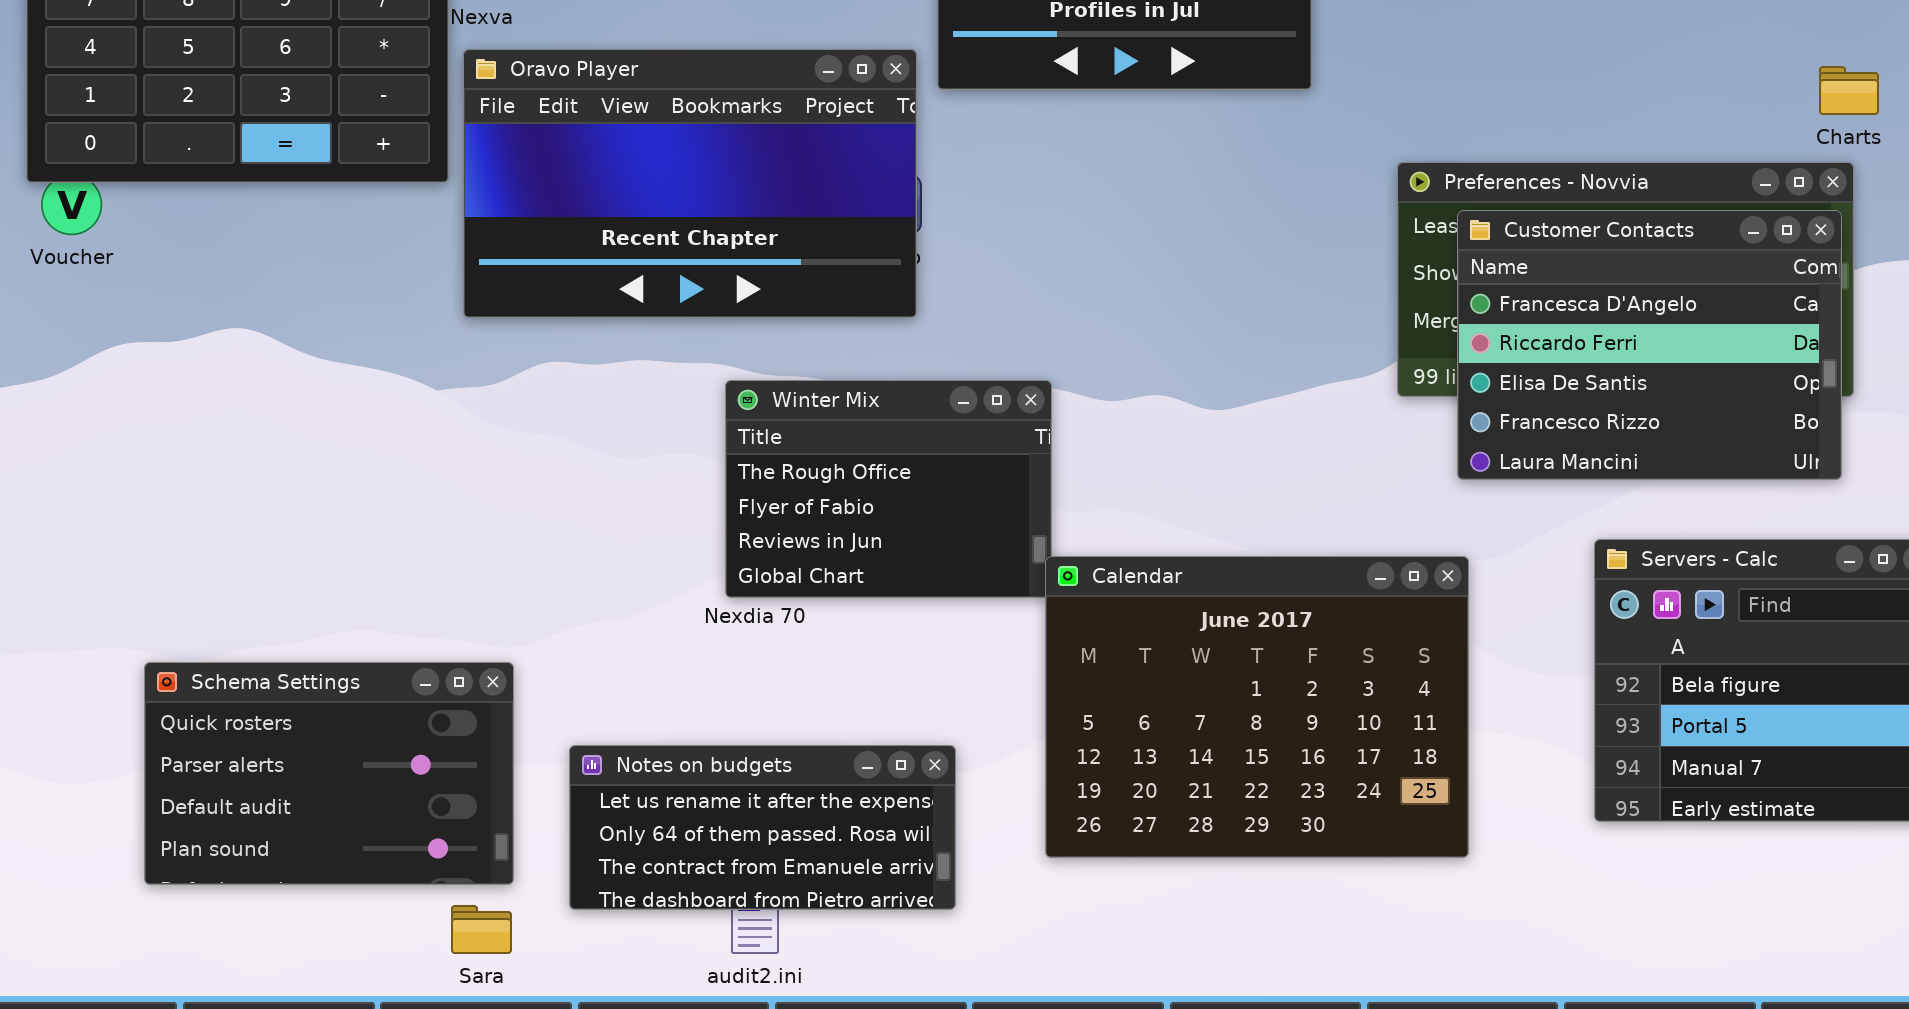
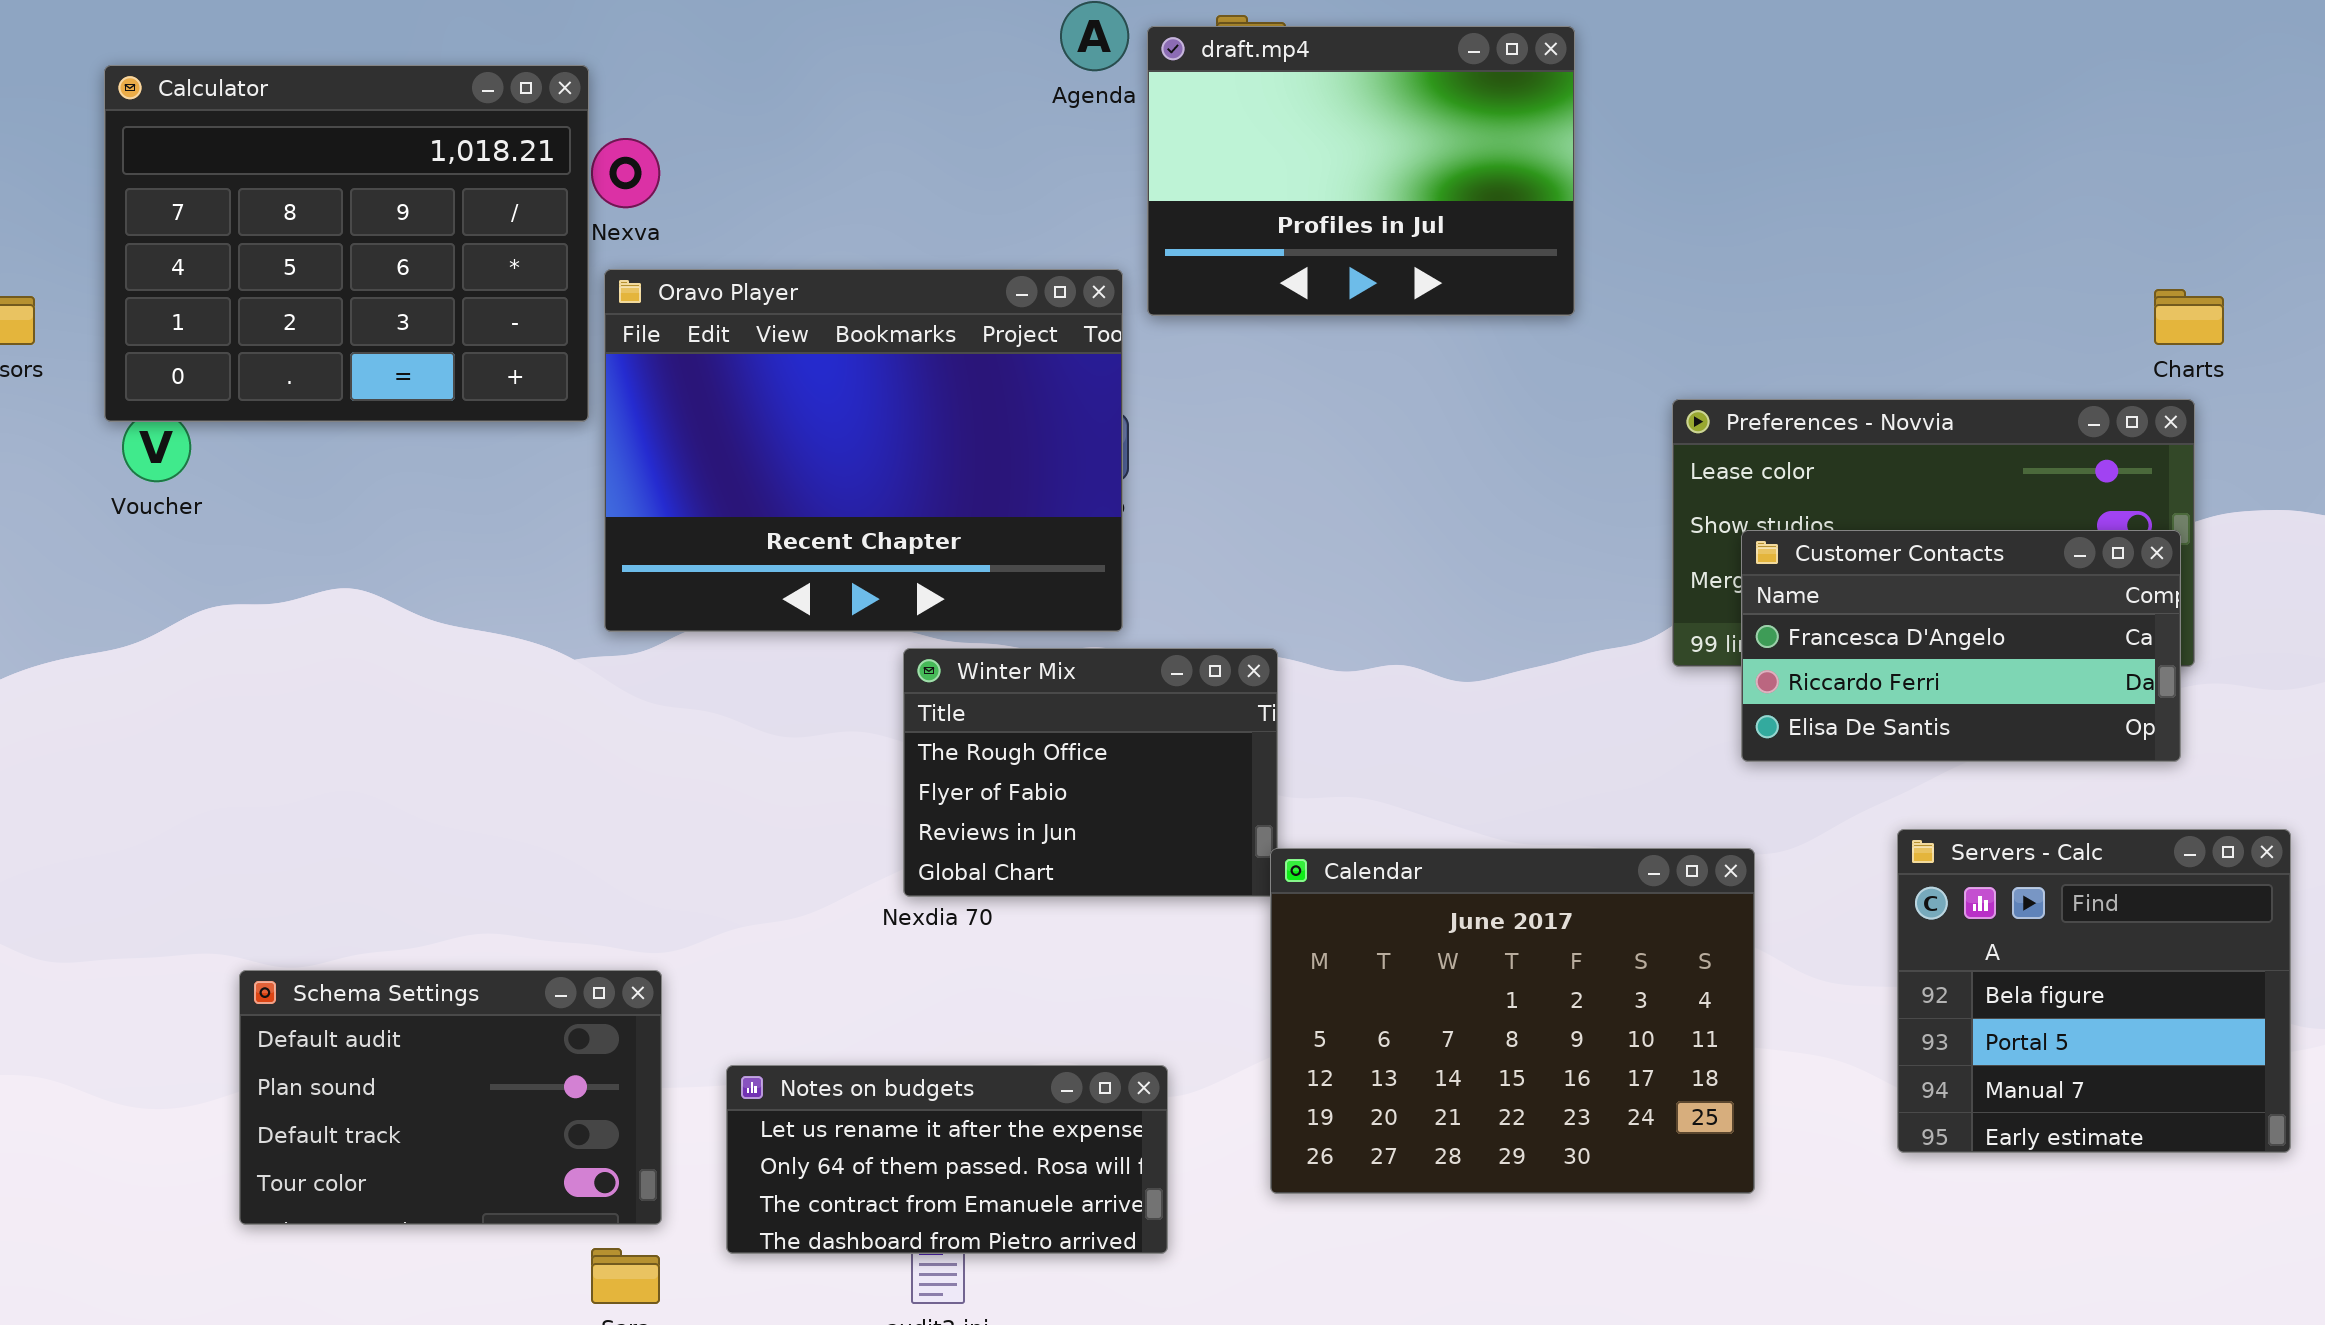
Oravo Player: [463,49,917,318] -> [604,269,1123,632], resized
Customer Contacts: [1457,210,1842,480] -> [1741,530,2181,762], resized
Schema Settings: [144,662,514,885] -> [239,970,662,1225], scrolled down 2 rows

